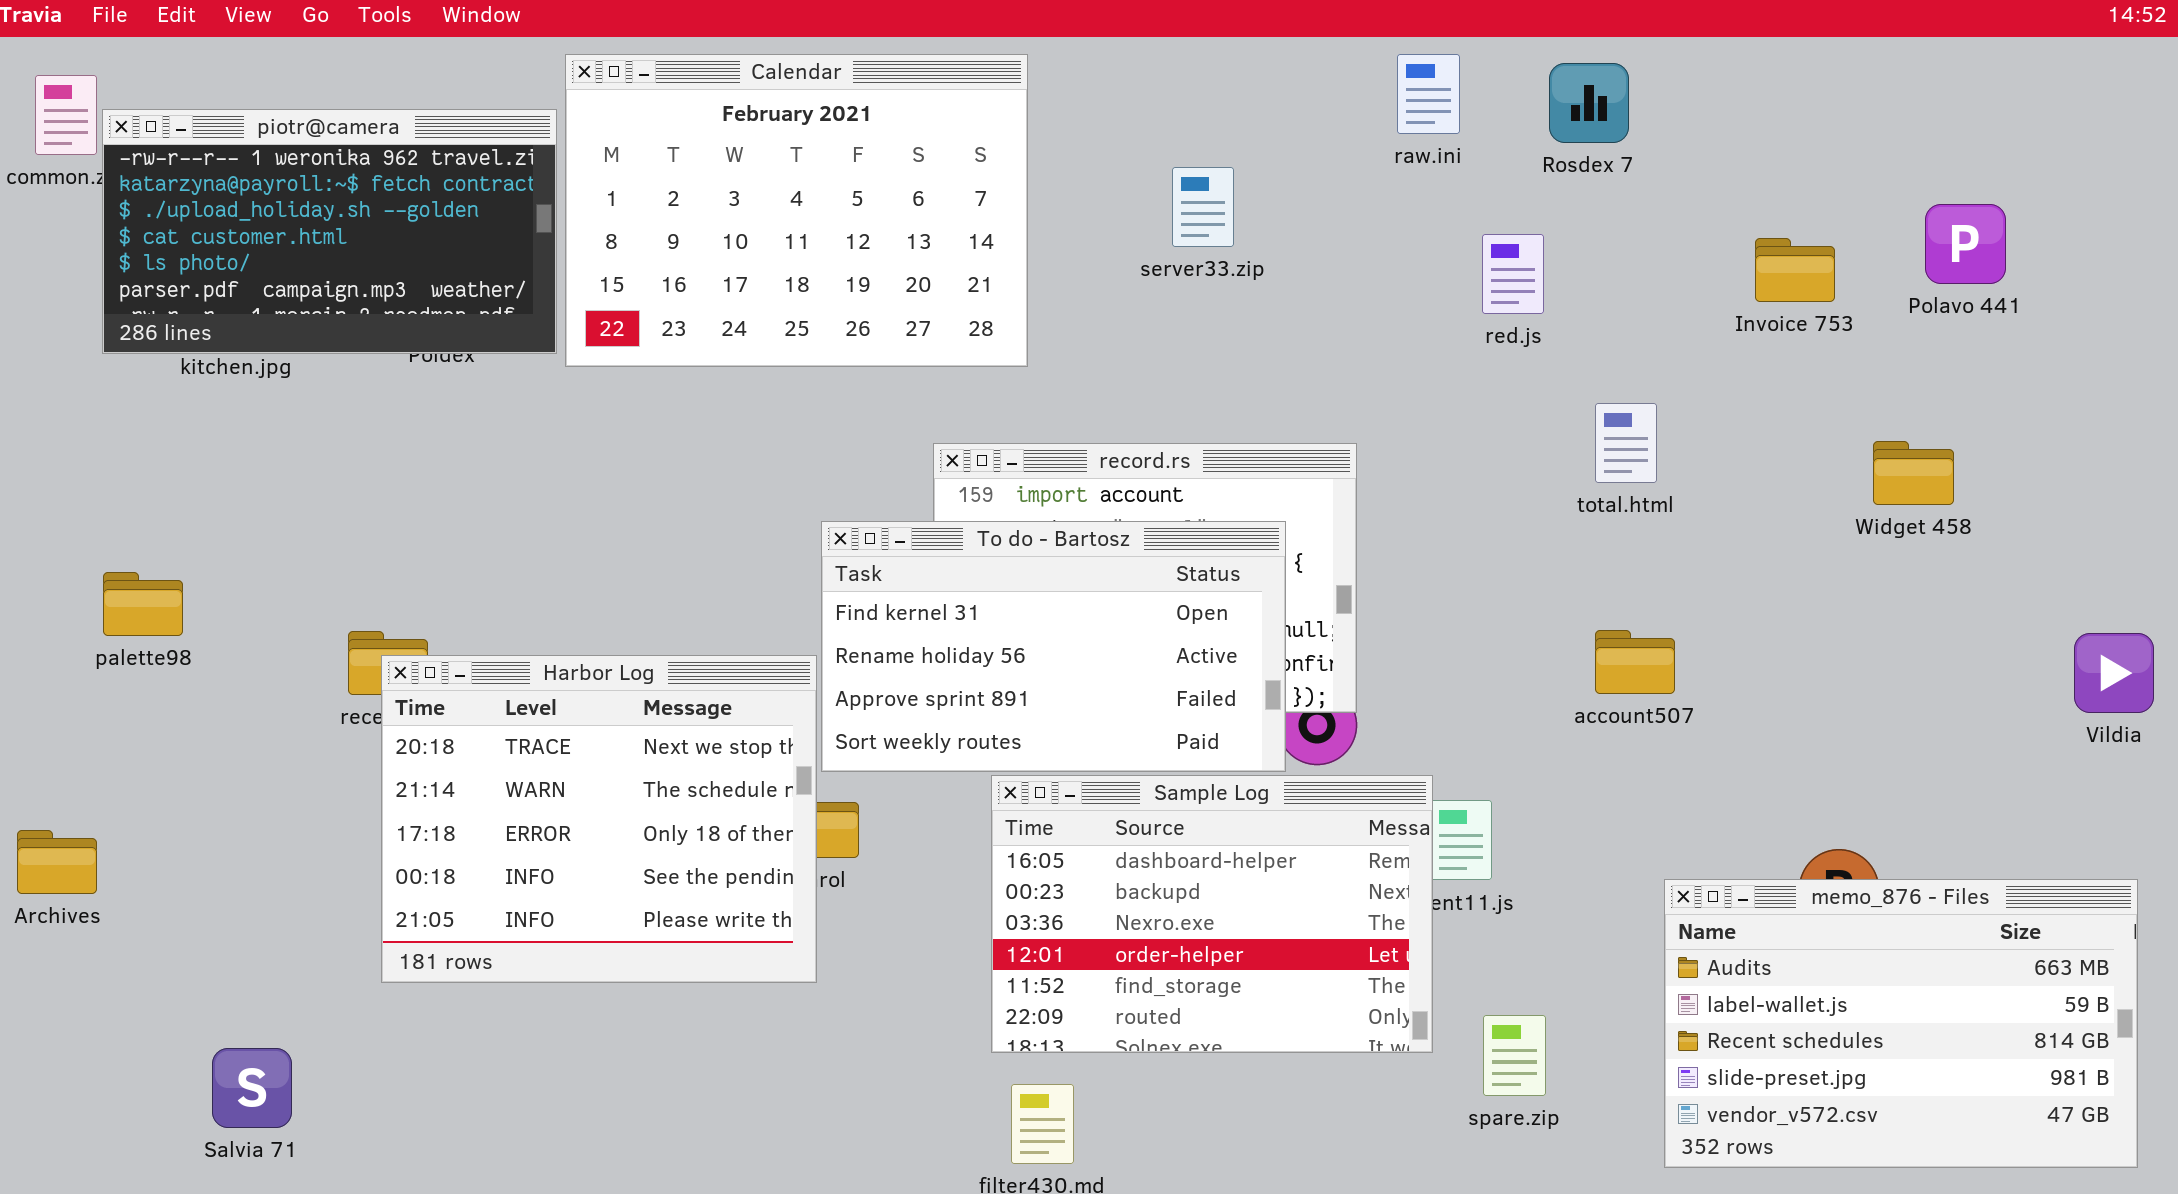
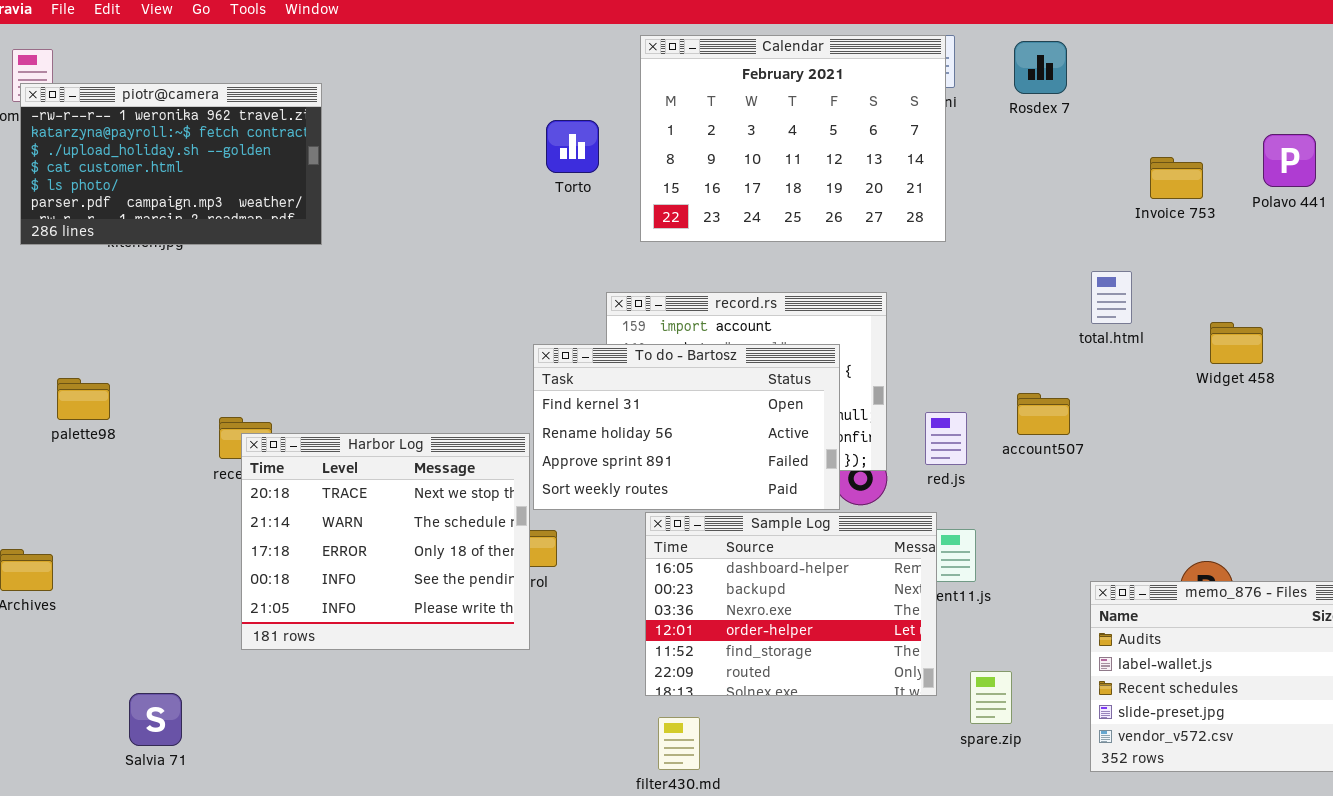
Calendar: [565,54,1028,367] -> [640,35,946,242], moved
piotr@camera: [102,109,557,354] -> [20,83,322,245], moved
red.js: [1482,234,1544,314] -> [925,412,967,465], moved
total.html: [1595,403,1657,483] -> [1091,271,1132,324], moved
Widget 458: [1873,441,1954,505] -> [1210,322,1263,364], moved
account507: [1595,630,1675,694] -> [1017,393,1070,435], moved

